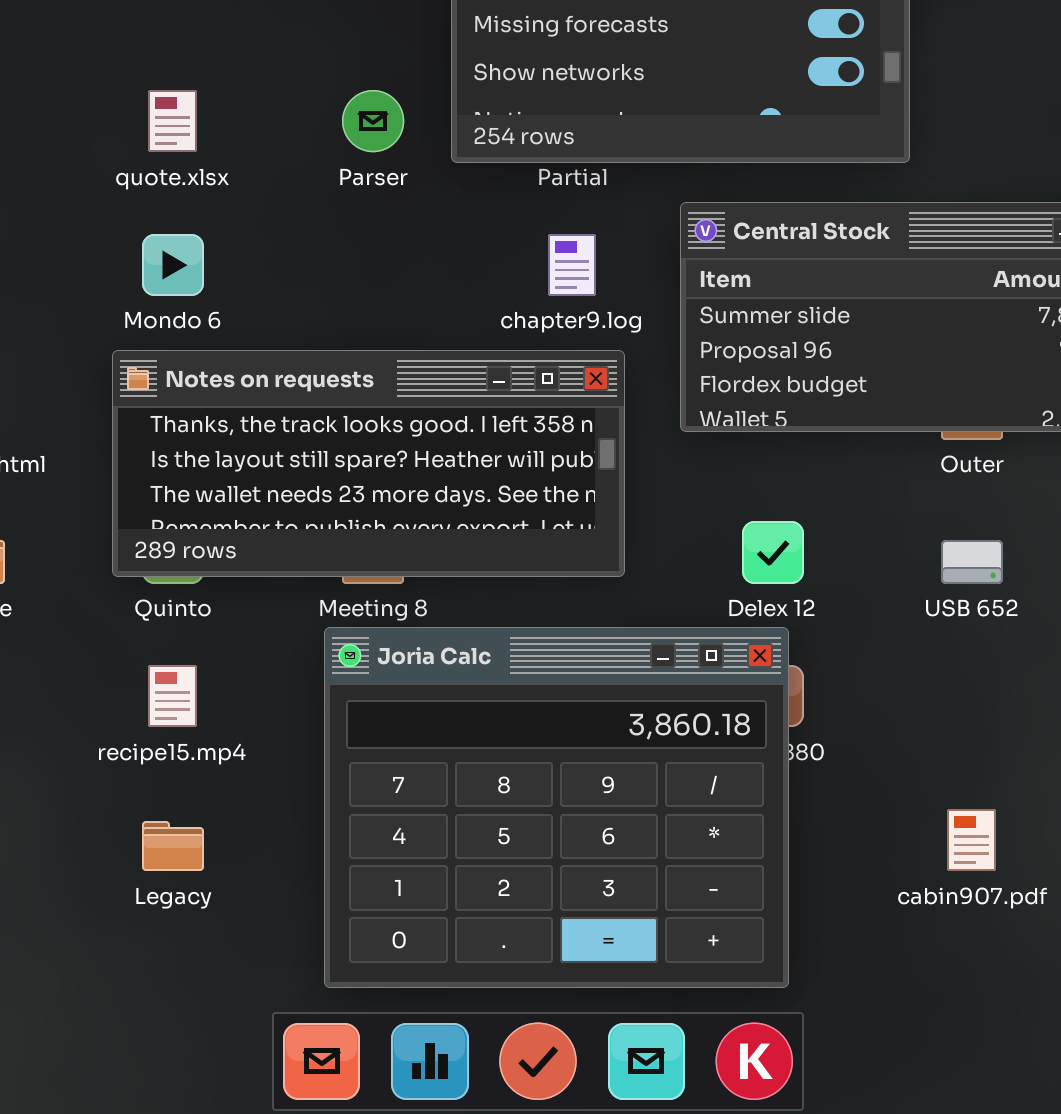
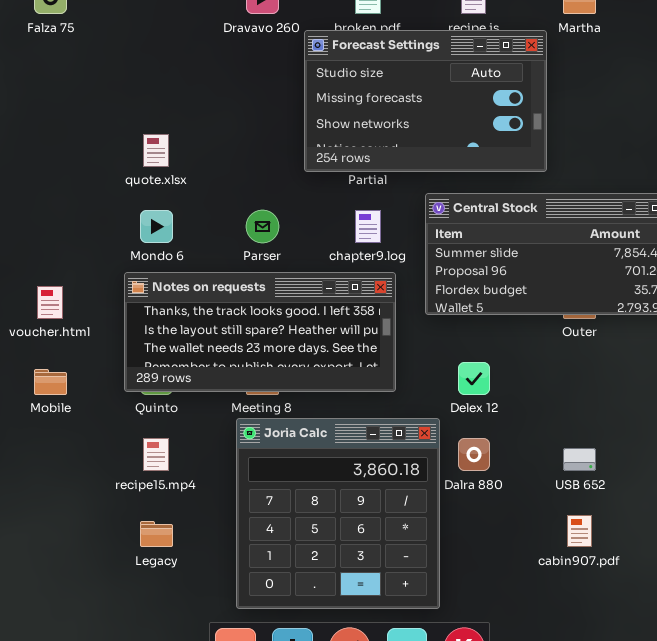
Parser: [342,90,404,152] -> [246,210,279,243], moved
USB 652: [941,540,1003,584] -> [563,448,596,471], moved
Joria Calc: [324,627,789,988] -> [236,418,440,609], resized

